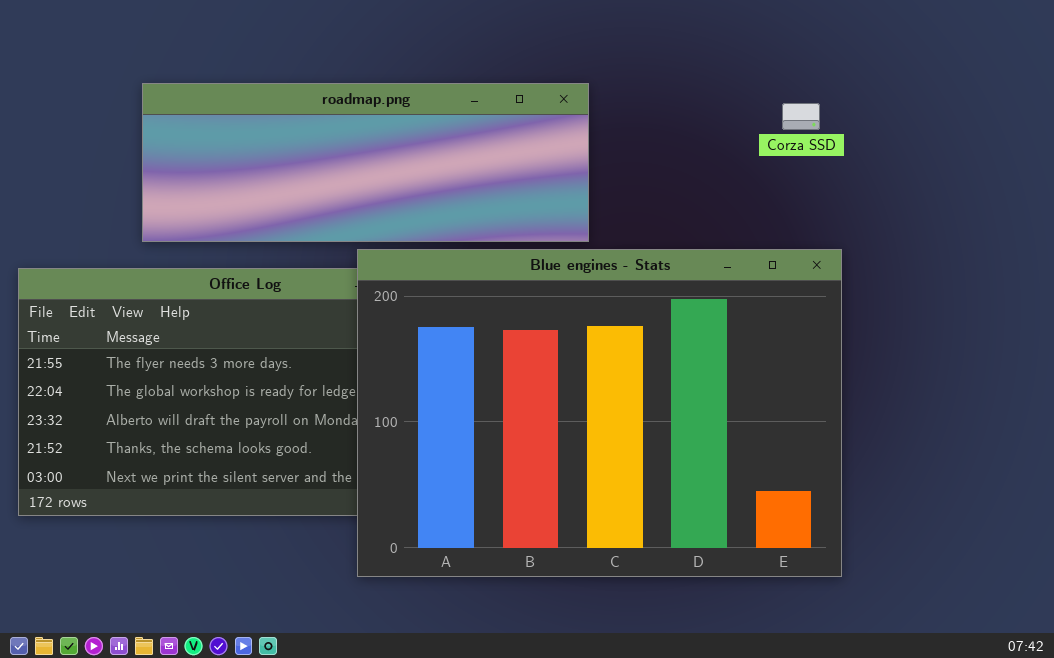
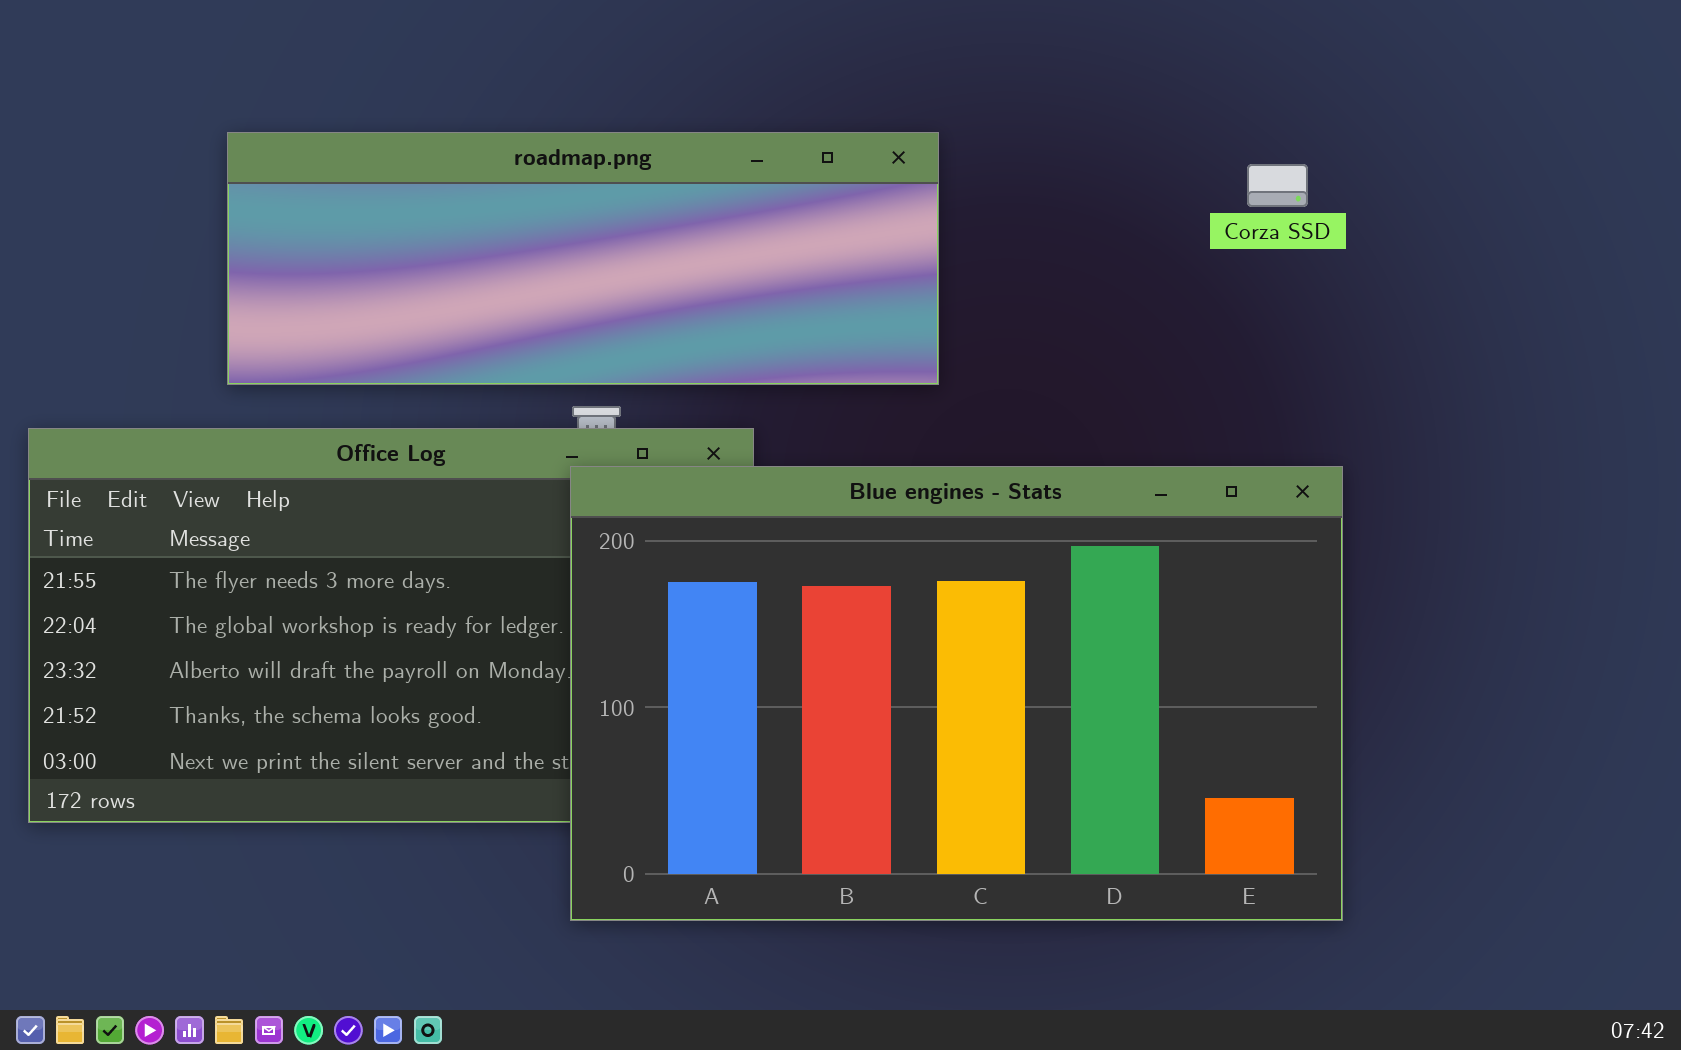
Blue engines - Stats: [357,249,842,577] -> [570,466,1343,921], resized

